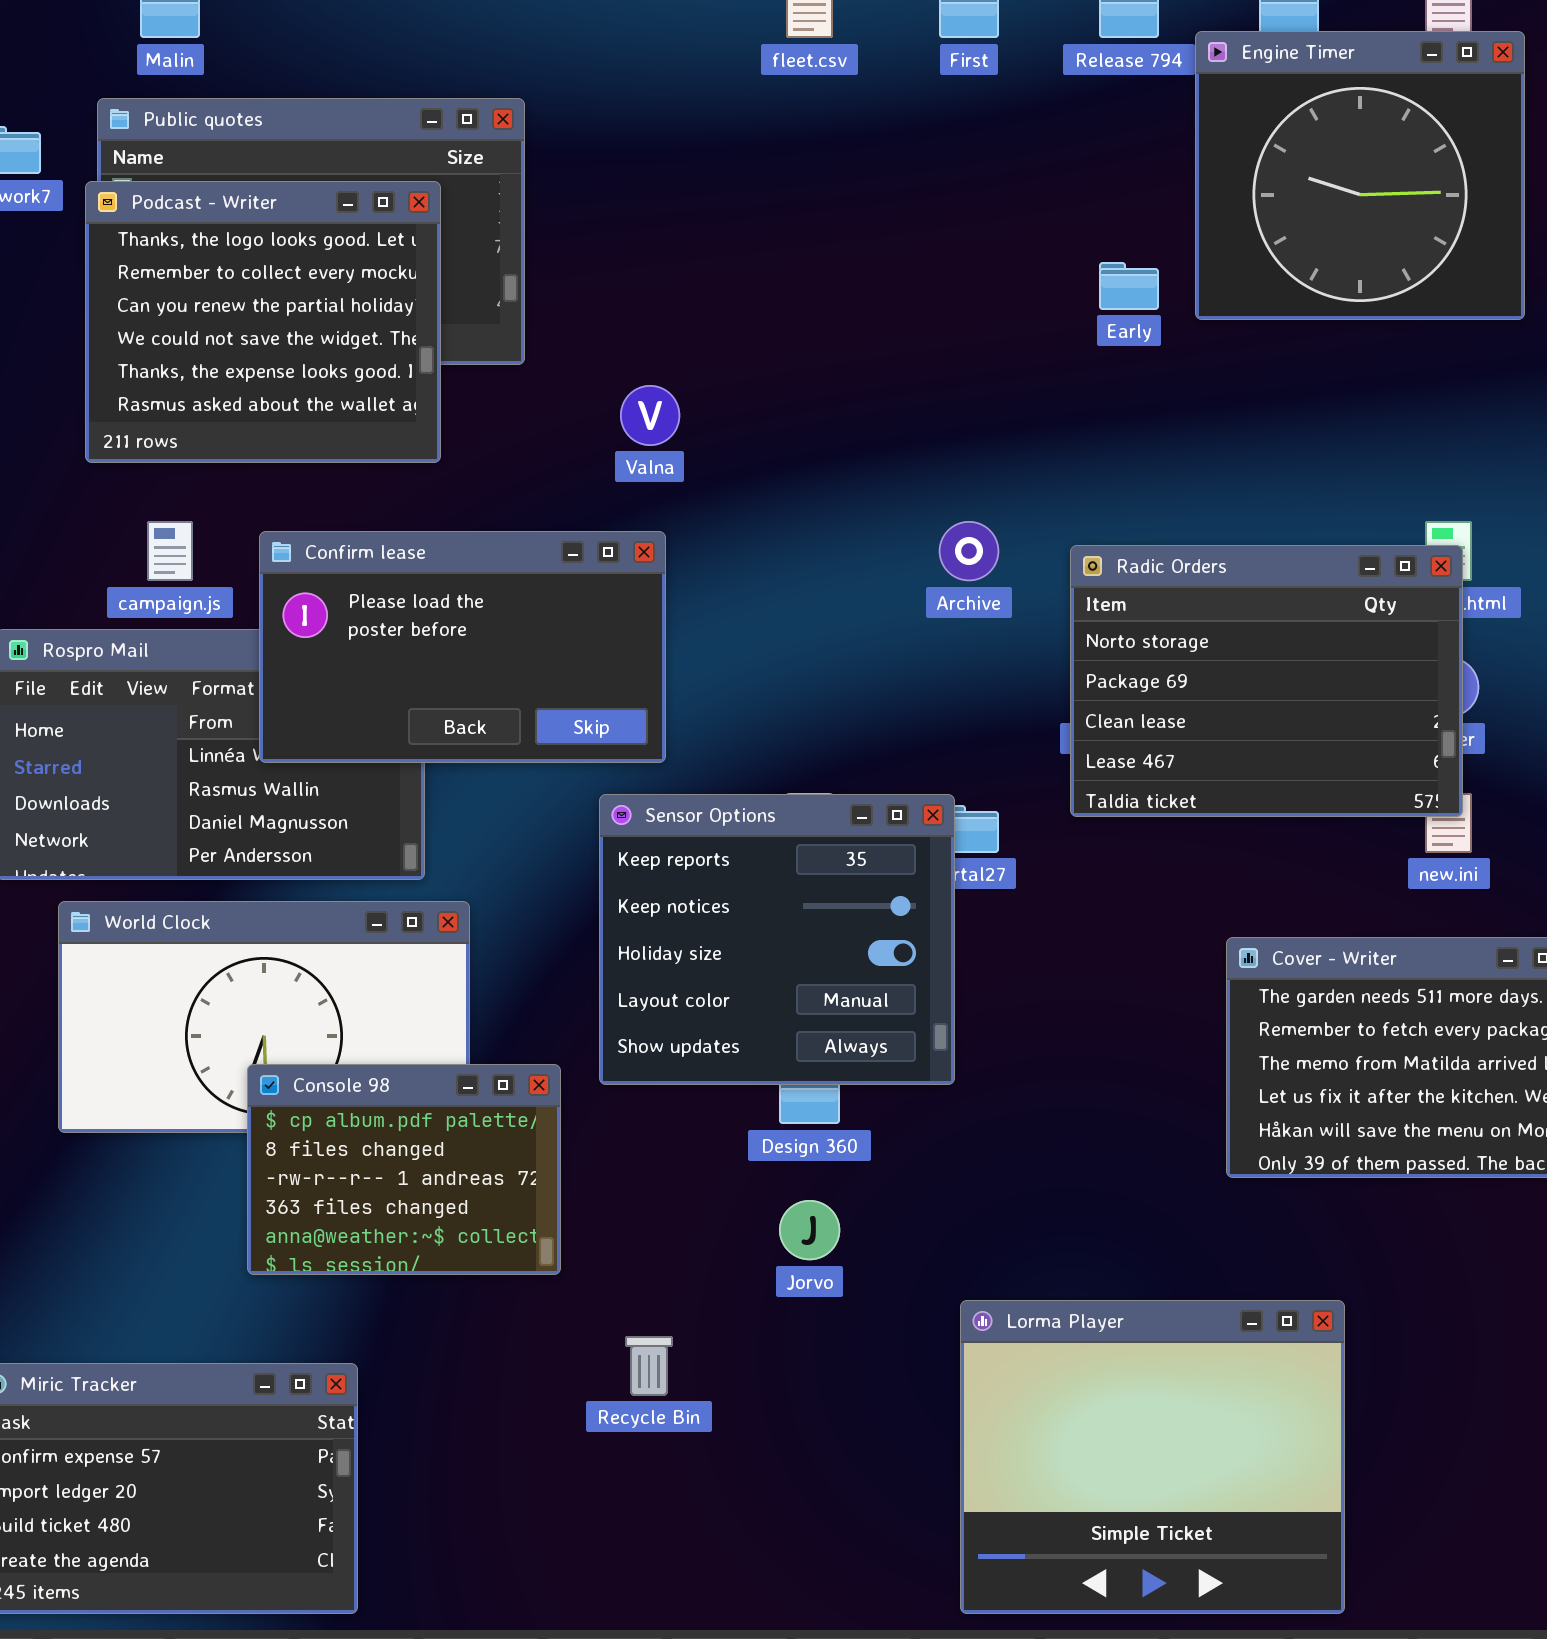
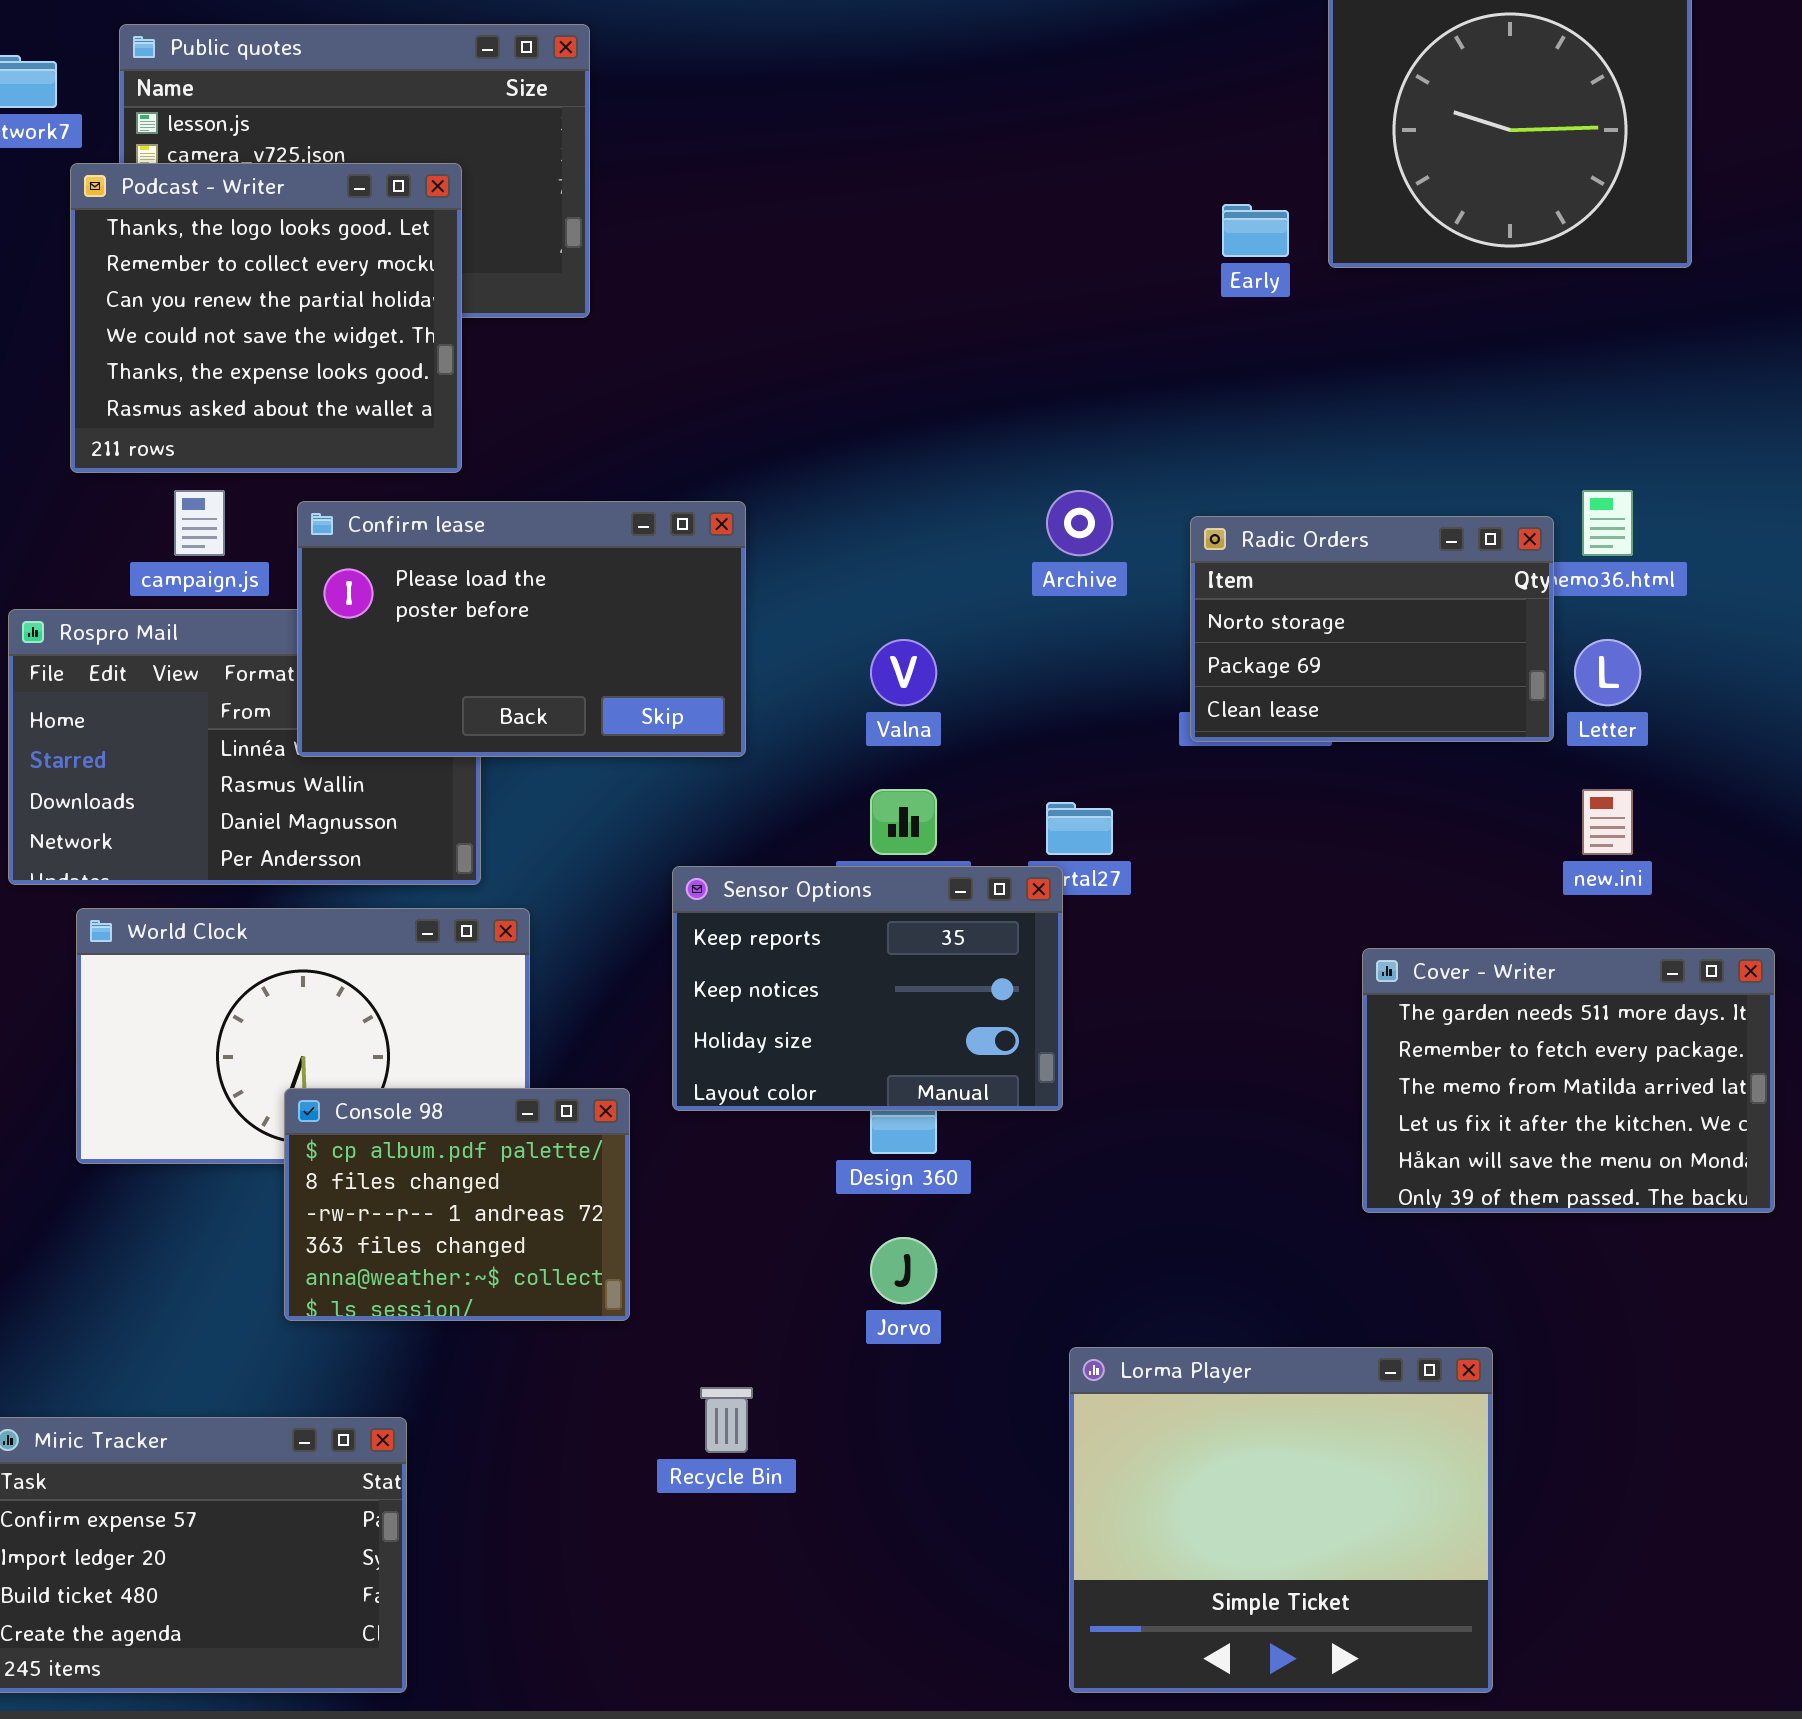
Podcast - Writer: [85,181,441,463] -> [70,163,462,473], moved
Valna: [620,385,680,446] -> [870,639,937,706], moved
Radic Orders: [1070,545,1463,817] -> [1190,516,1554,742], resized
Sensor Options: [599,794,955,1085] -> [672,866,1063,1111], resized

